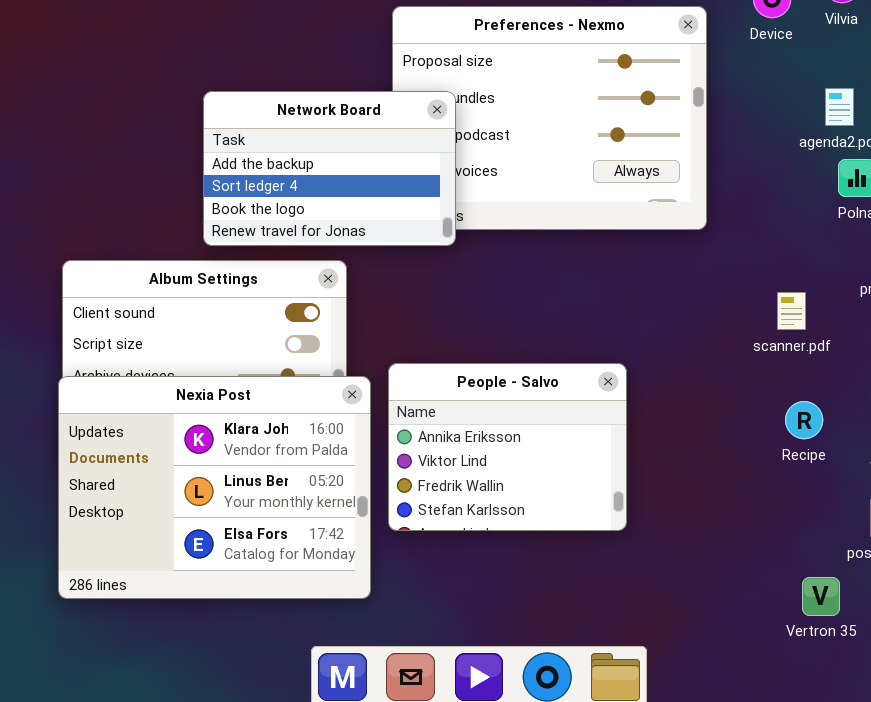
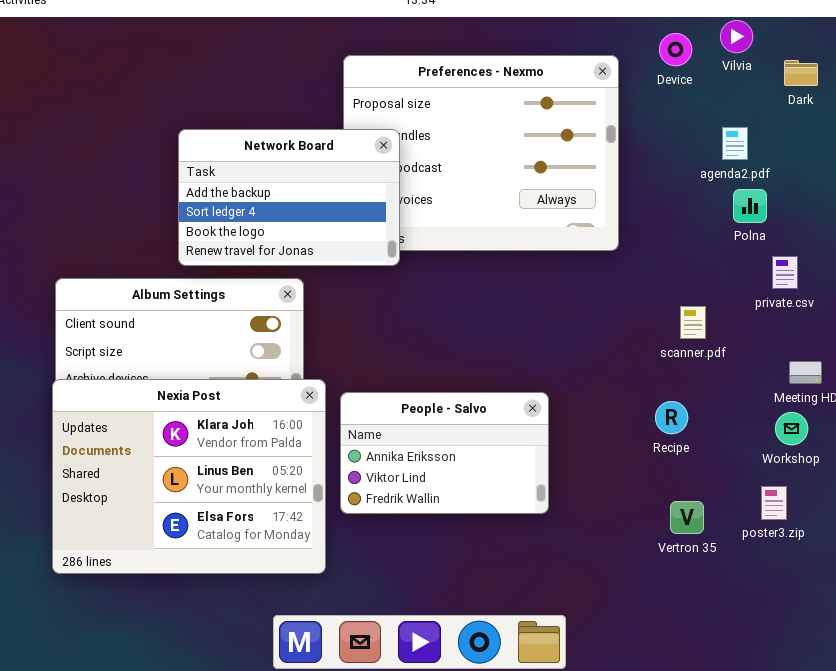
People - Salvo: [388,363,627,531] -> [340,392,549,514], resized
Recipe: [785,401,823,439] -> [655,401,688,434], moved
Vertron 35: [802,577,840,616] -> [670,501,704,534], moved

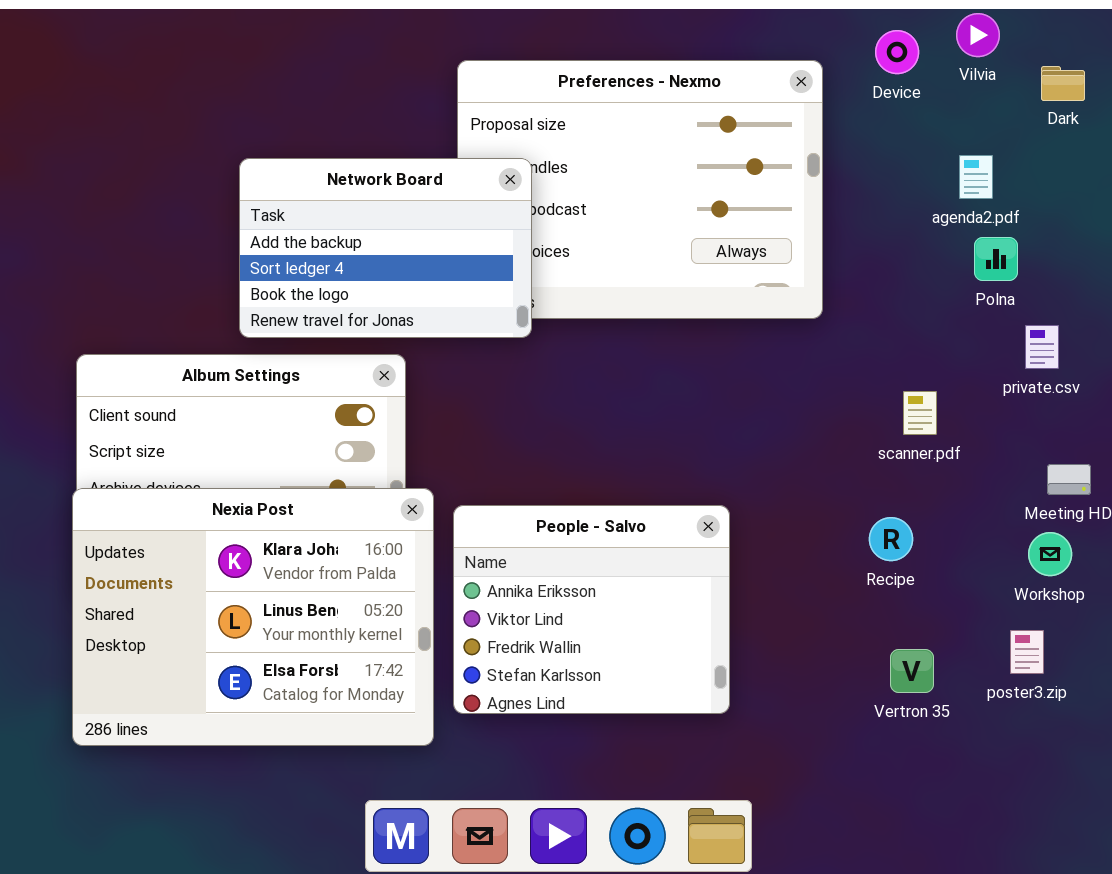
People - Salvo: [340,392,549,514] -> [453,505,730,714], resized

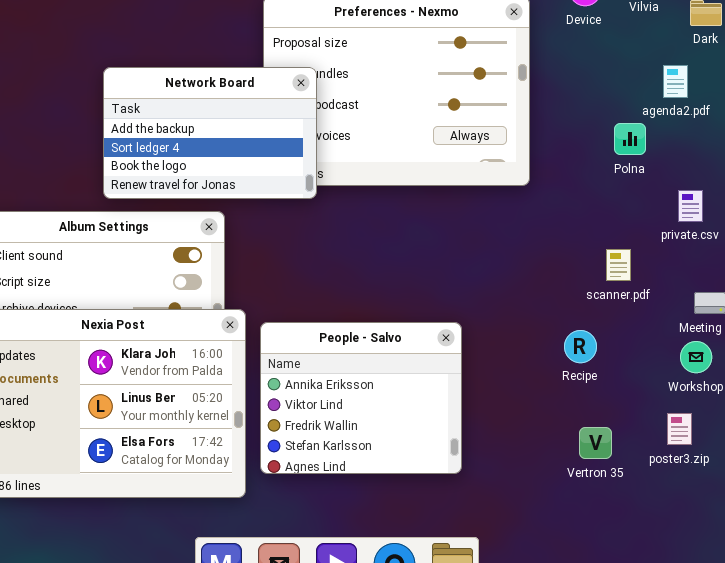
agenda2.pdf: [959,155,993,199] -> [663,65,688,98], moved
Polna: [974,237,1018,281] -> [614,123,646,155], moved
scanner.pdf: [903,391,937,435] -> [606,249,631,281], moved

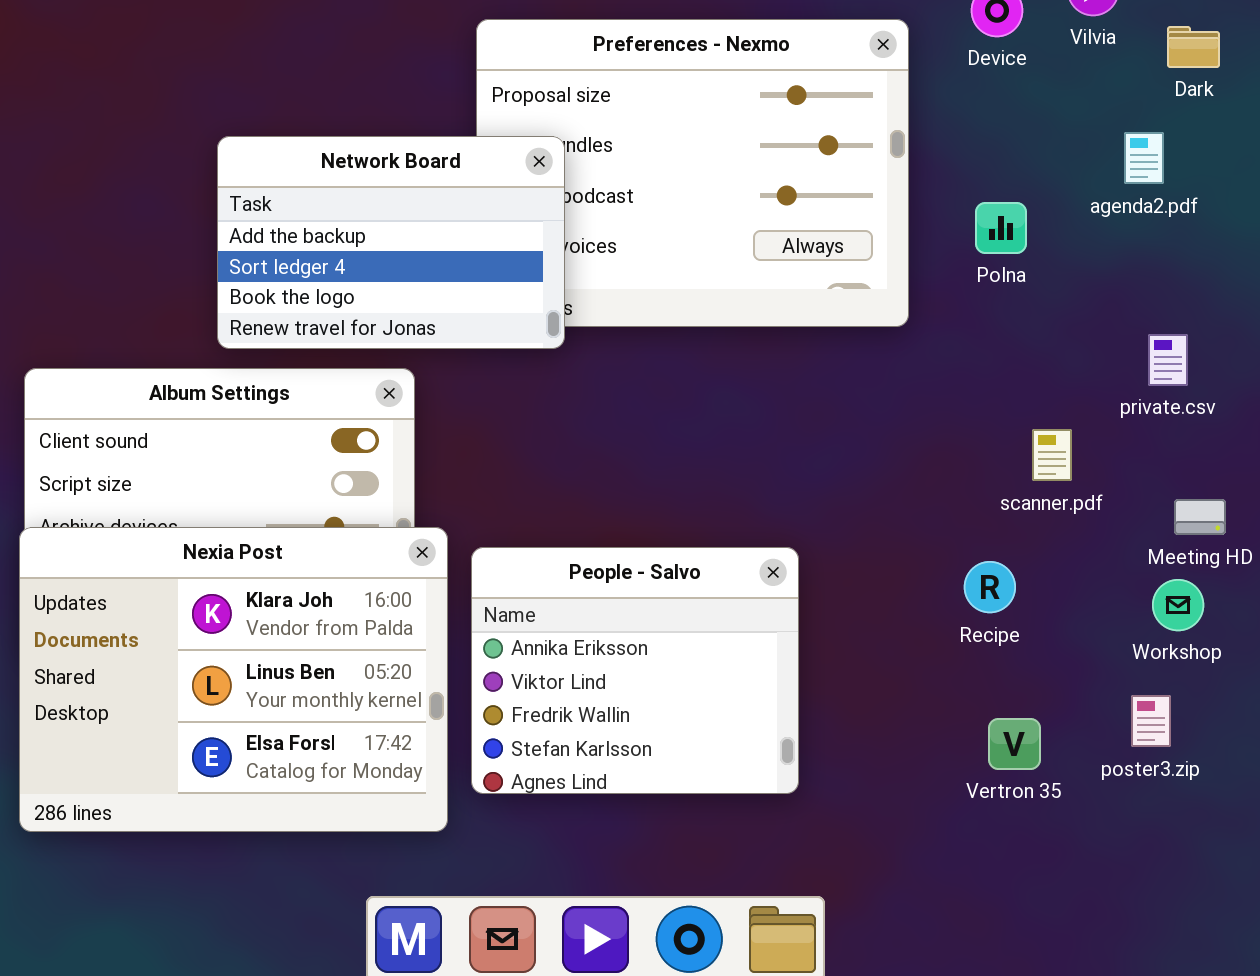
Polna: [614,123,646,155] -> [975,202,1027,254], moved

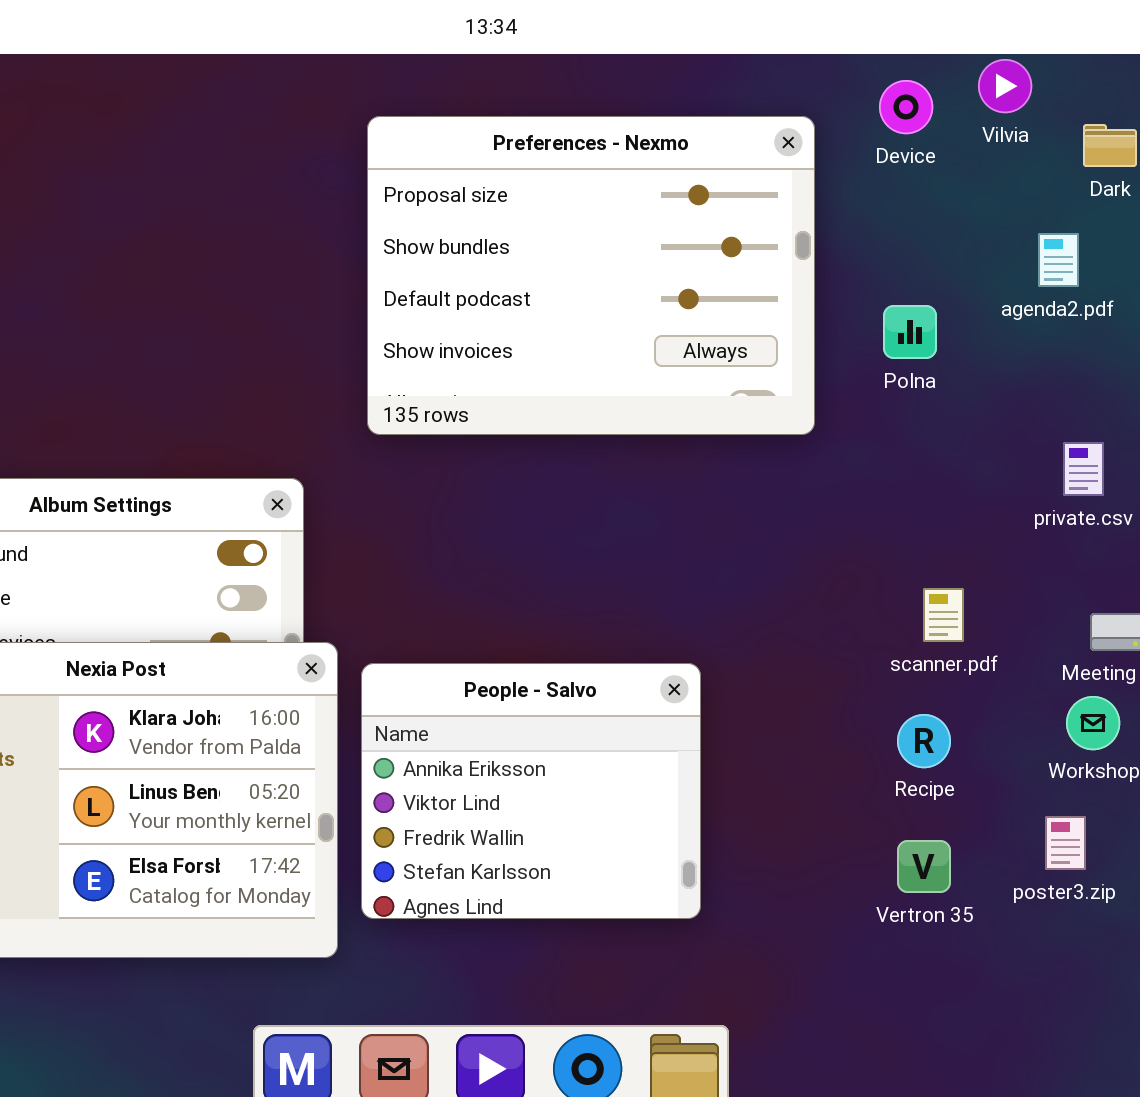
Network Board: [217,136,565,349] -> none, closed
scanner.pdf: [1032,429,1072,481] -> [923,588,964,642], moved
Recipe: [964,561,1016,613] -> [897,714,951,768], moved

